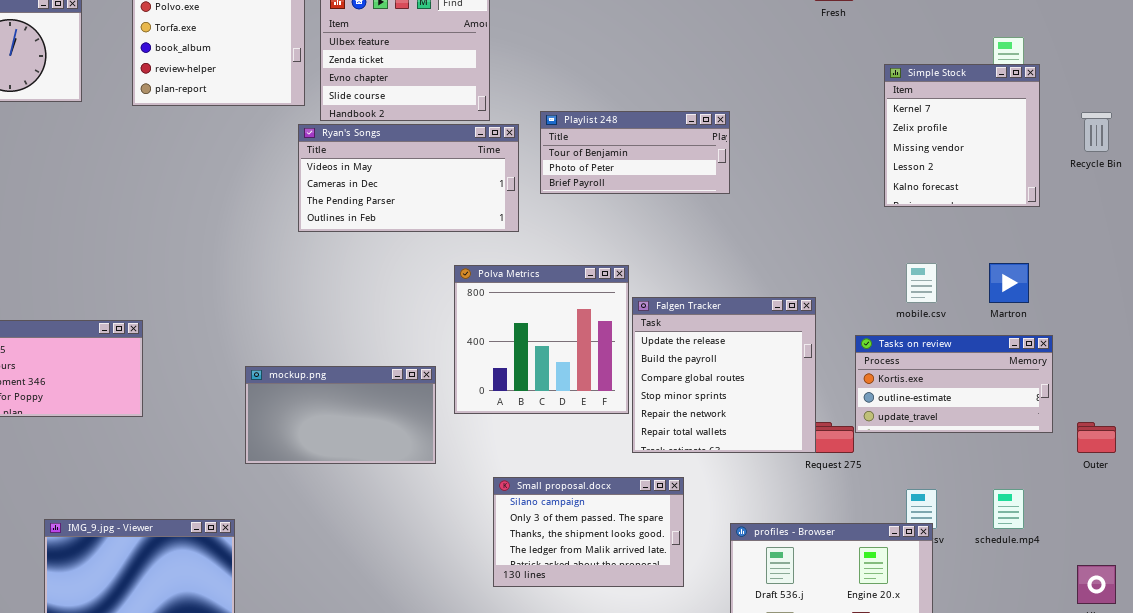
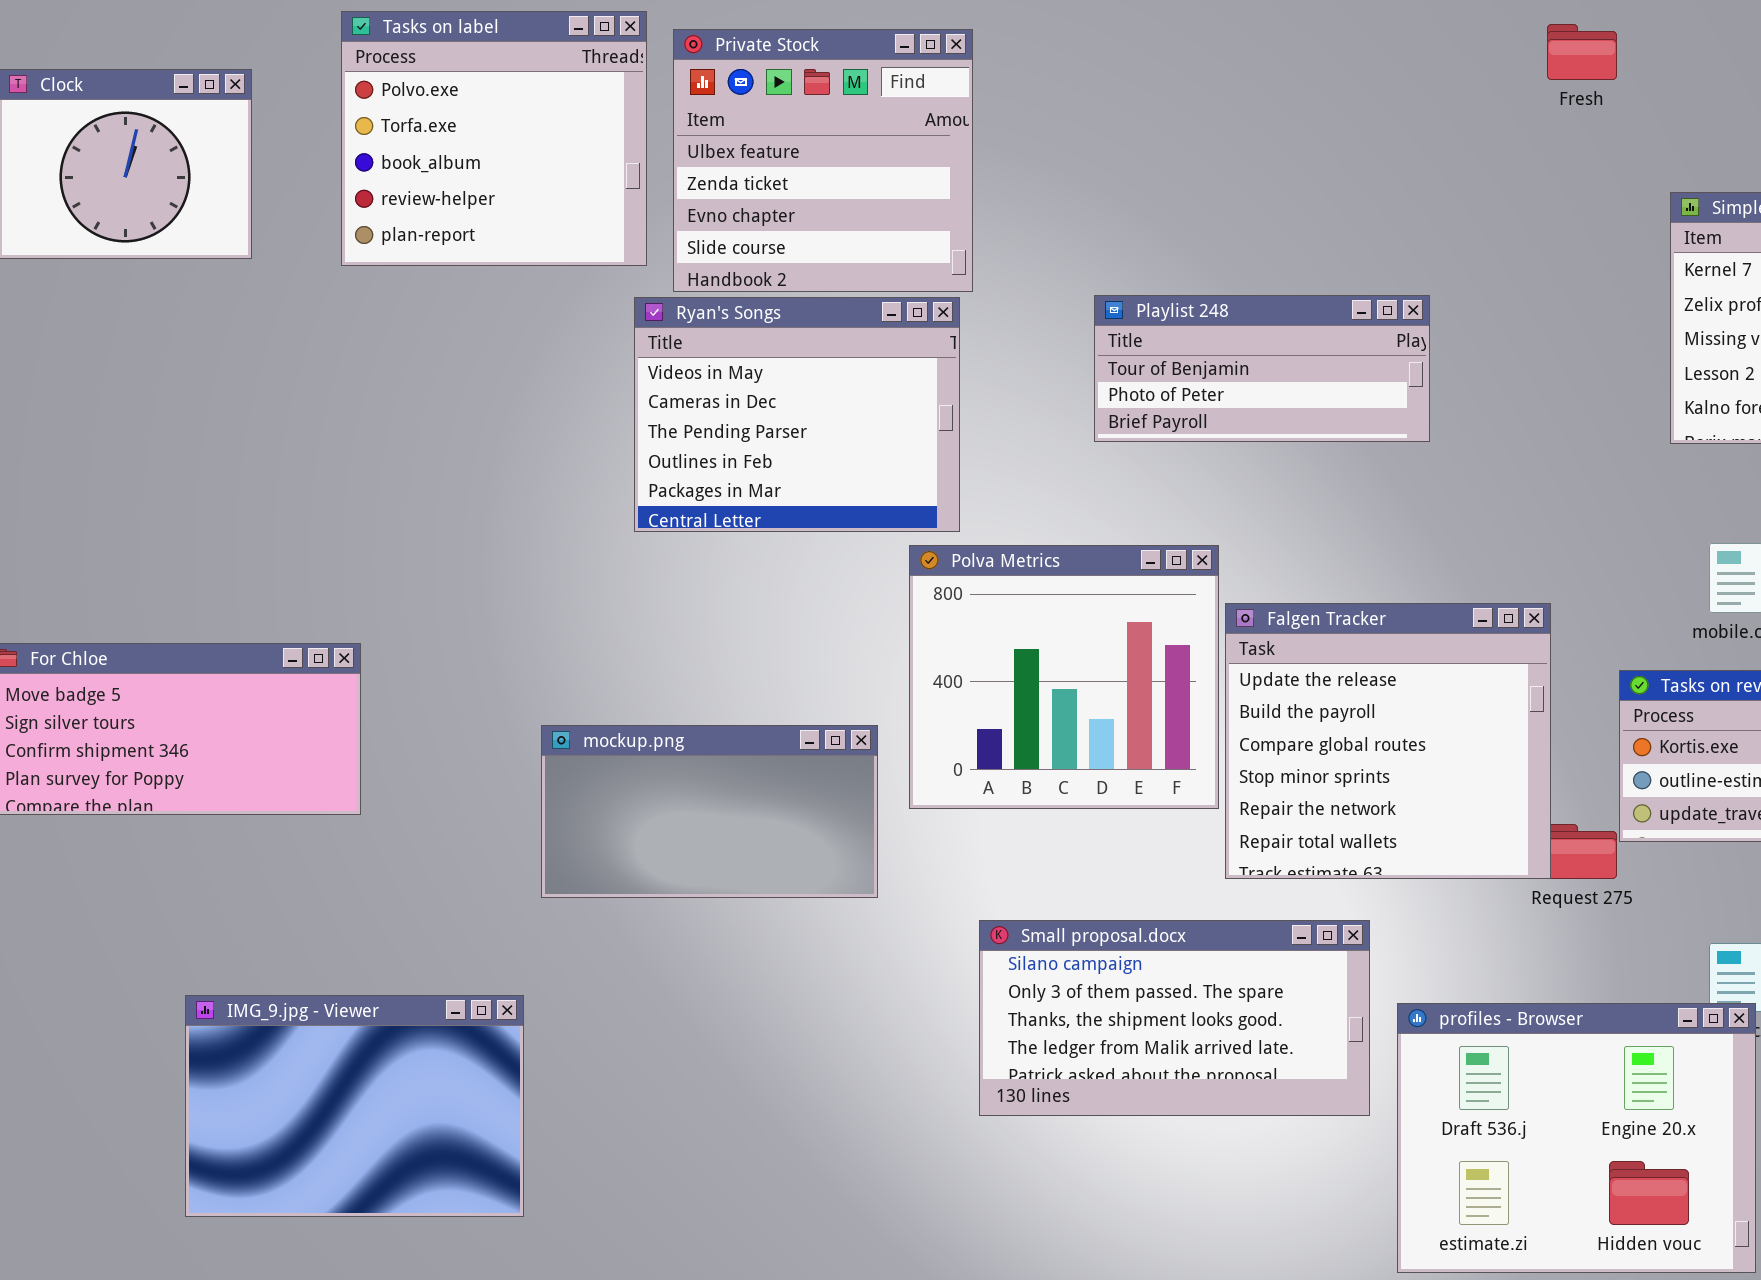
Playlist 248: [540,111,730,194] -> [1094,295,1430,442], moved
Ryan's Songs: [298,124,519,232] -> [634,297,960,532], resized
Small proposal.docx: [493,477,684,587] -> [979,920,1370,1116], resized

